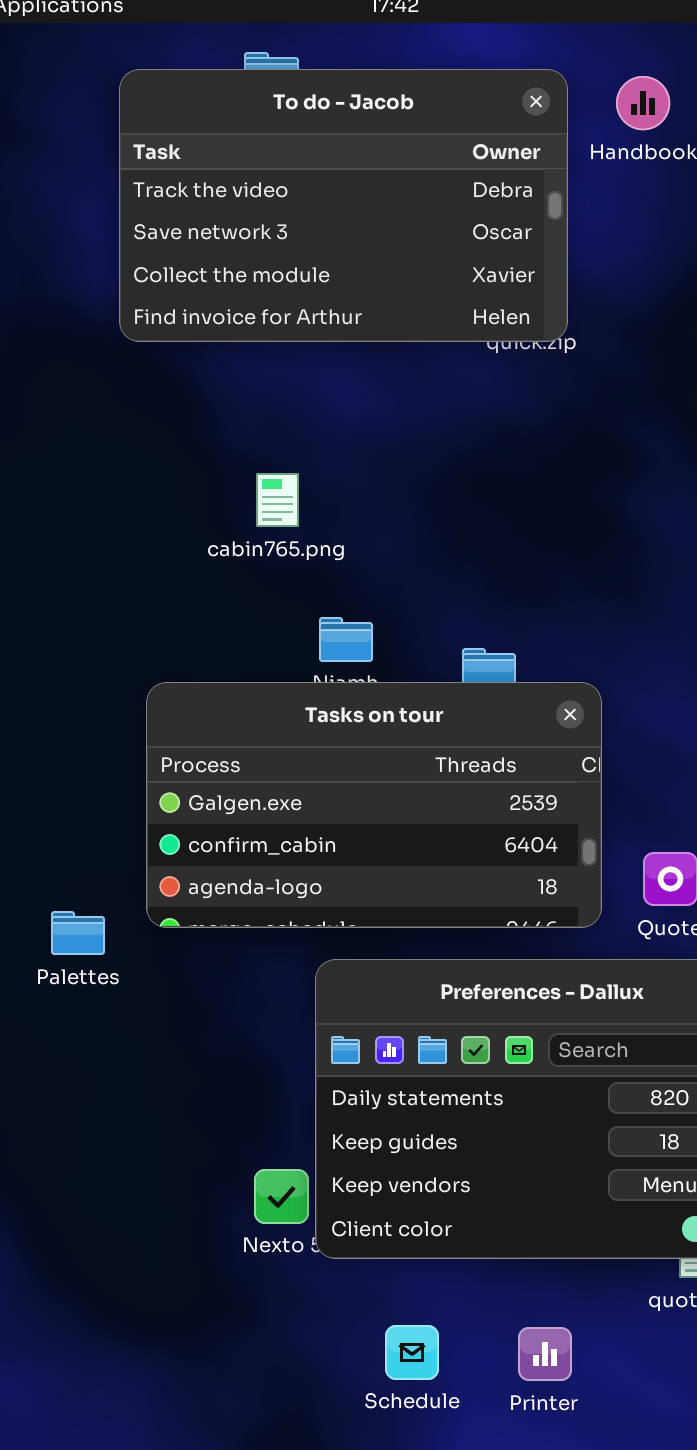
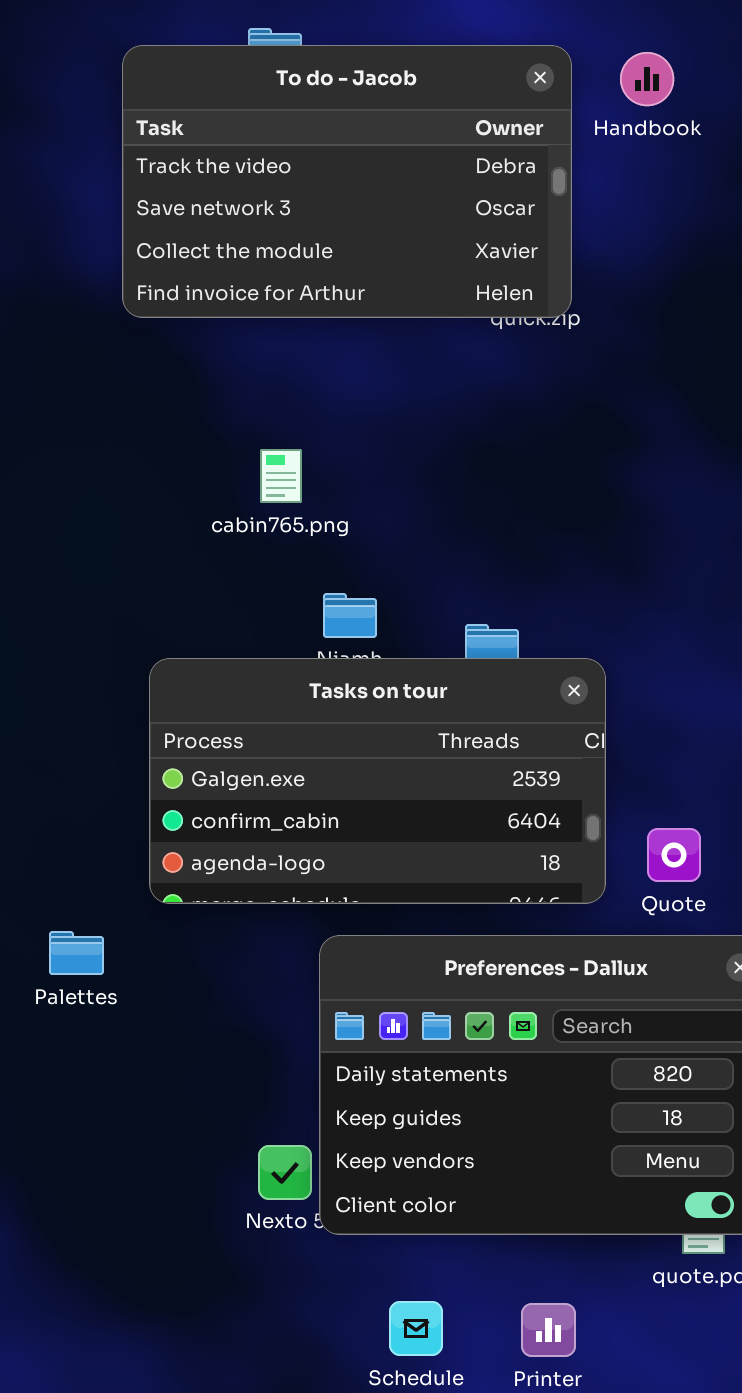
Palettes: [51,911,105,955] -> [49,931,104,975], moved

